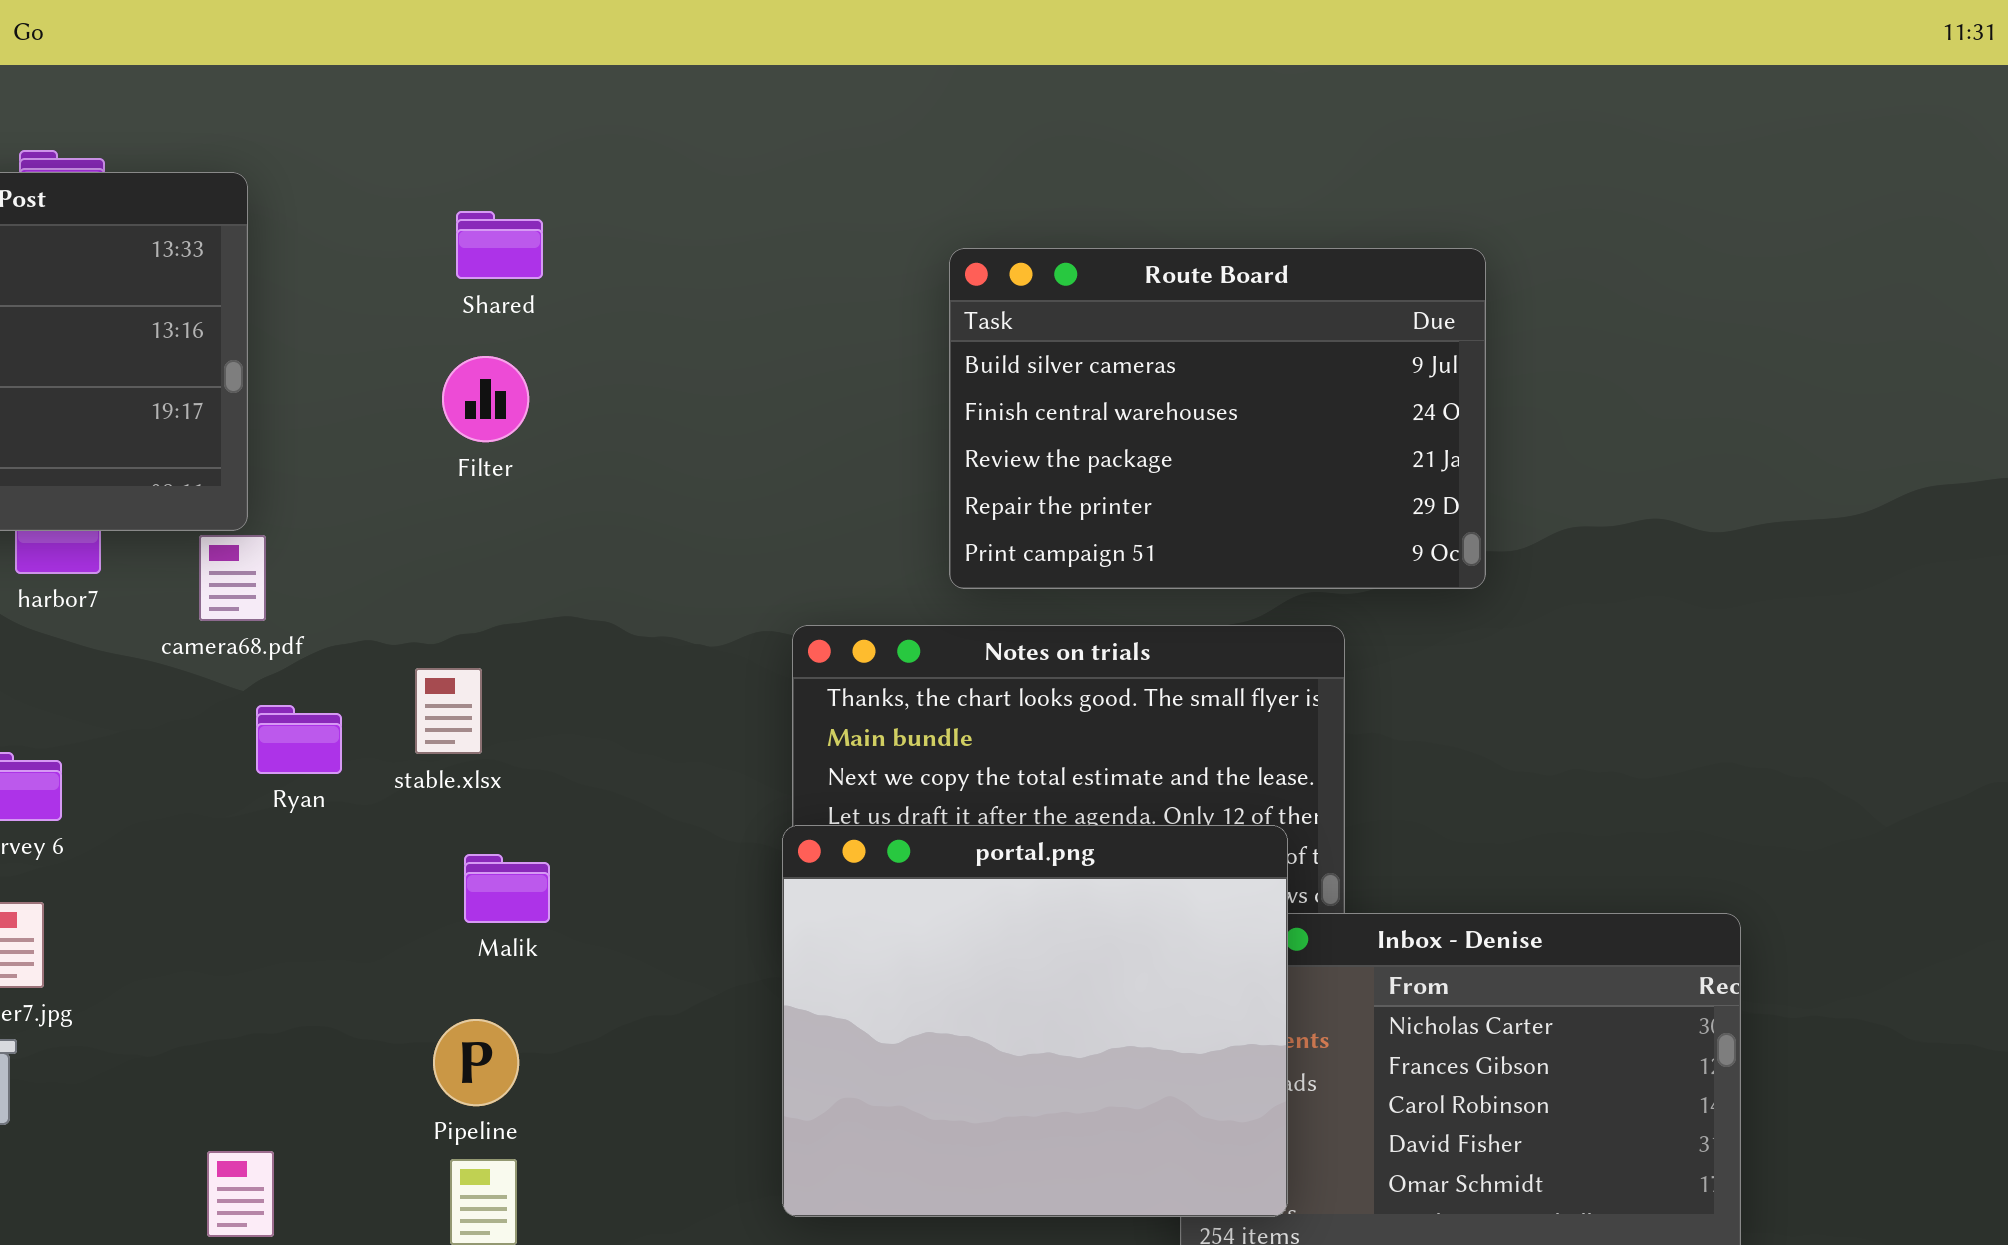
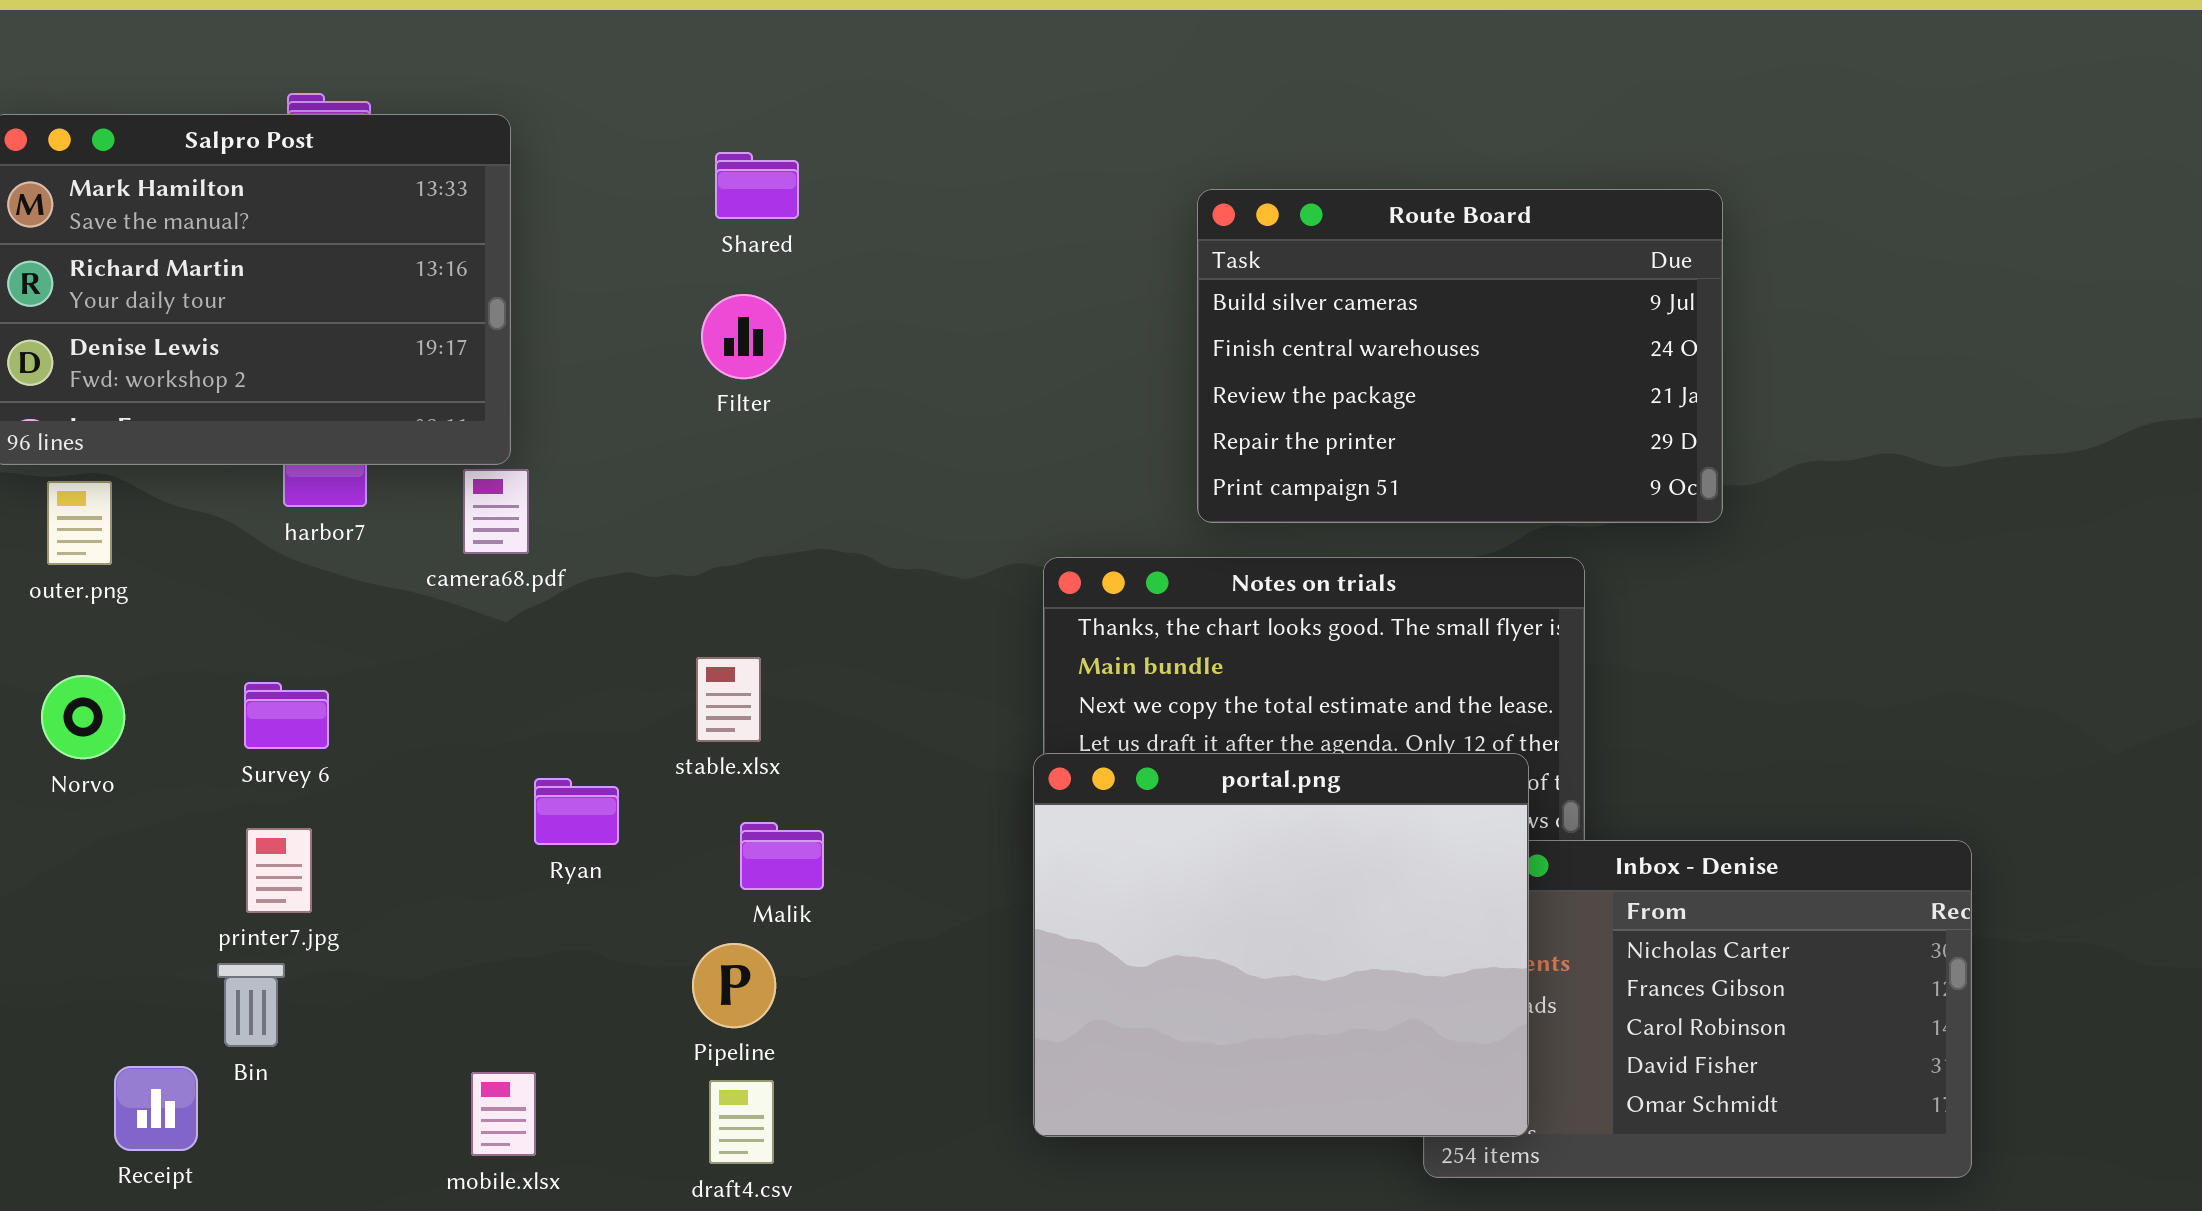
stable.xlsx: [415,668,482,754] -> [696,657,761,742], moved
Ryan: [256,705,342,774] -> [534,778,619,845], moved
Malik: [464,854,550,923] -> [740,822,824,890], moved

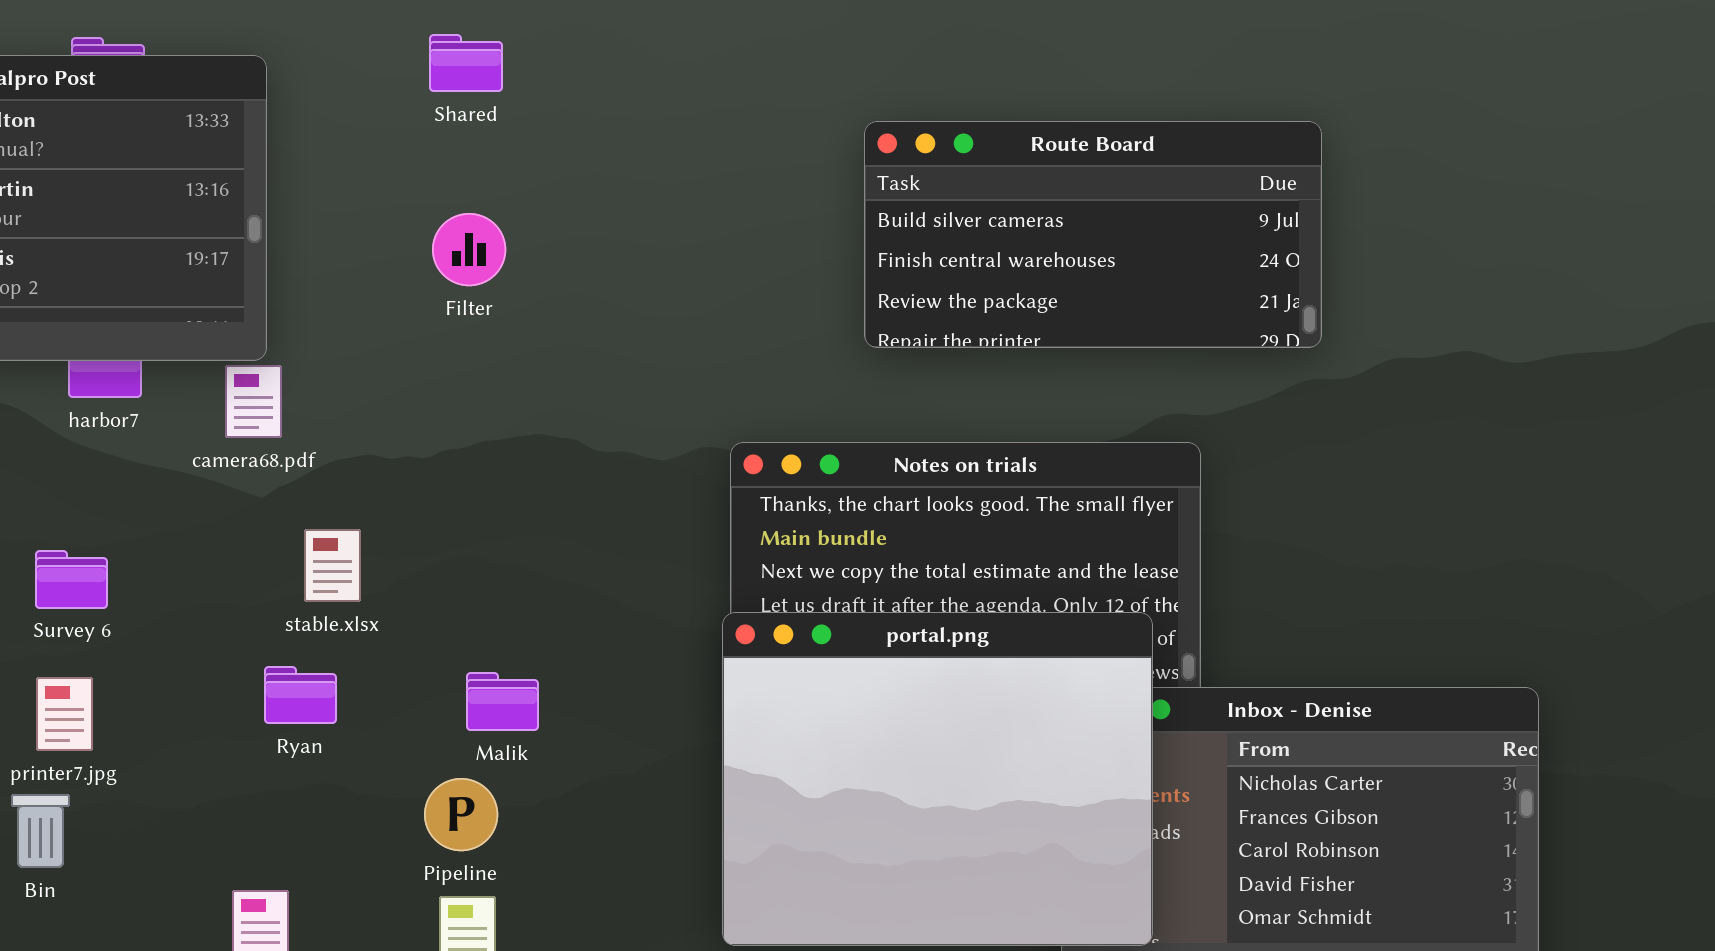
Shared: [715,152,799,219] -> [429,34,503,92], moved
Route Board: [1197,189,1723,523] -> [864,121,1322,348], resized
stable.xlsx: [696,657,761,742] -> [304,529,361,602], moved
Ryan: [534,778,619,845] -> [264,666,337,724], moved

